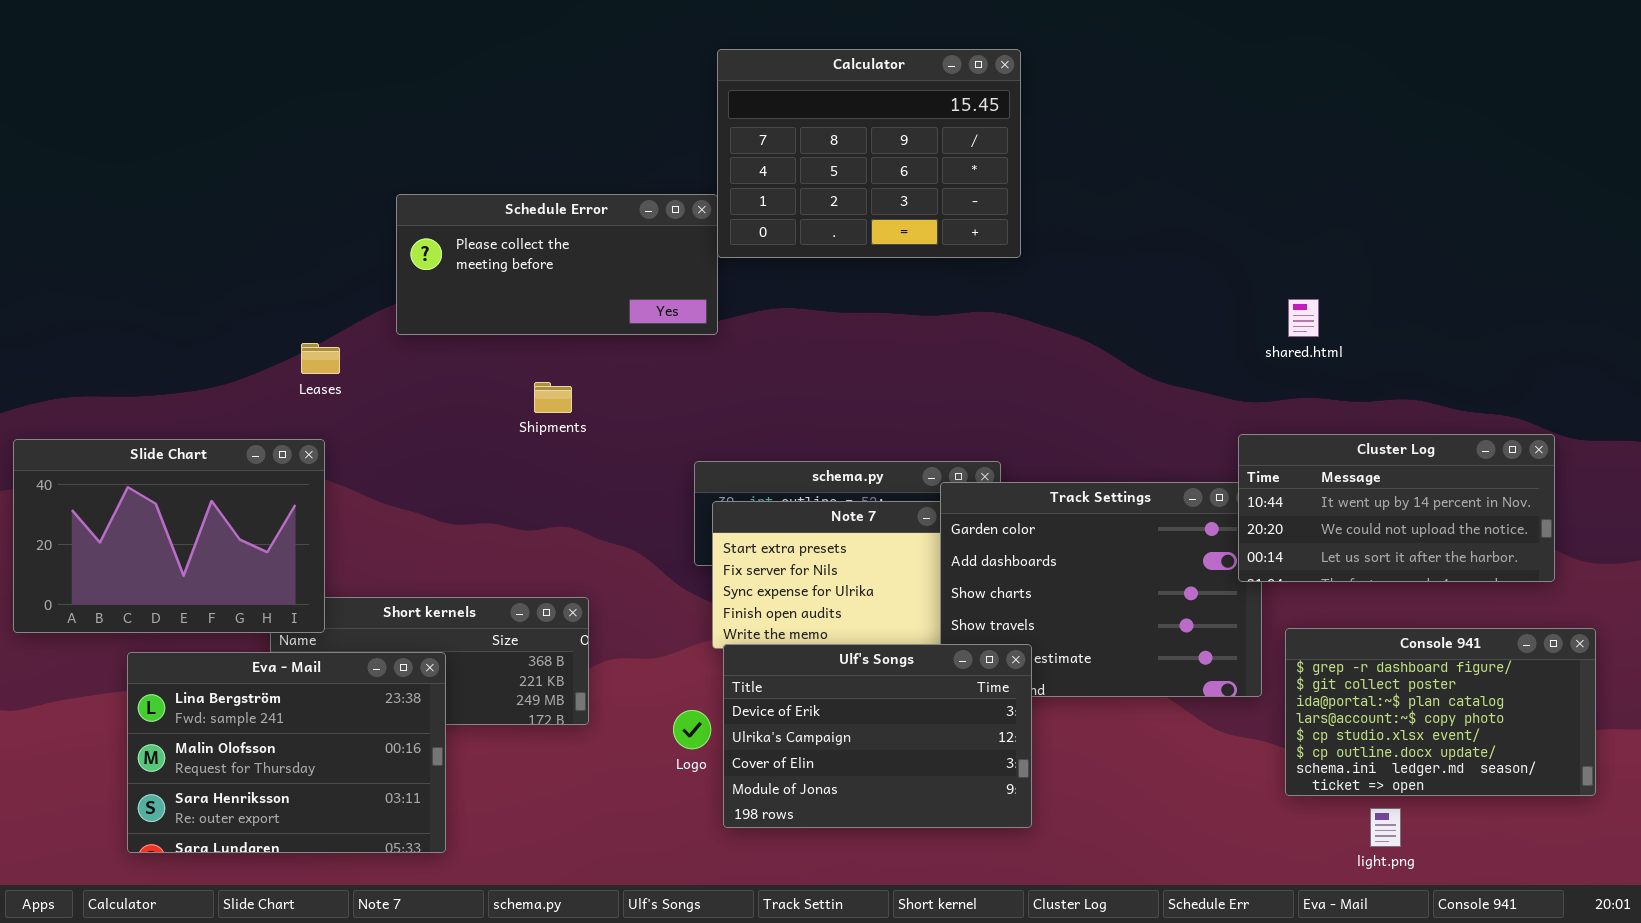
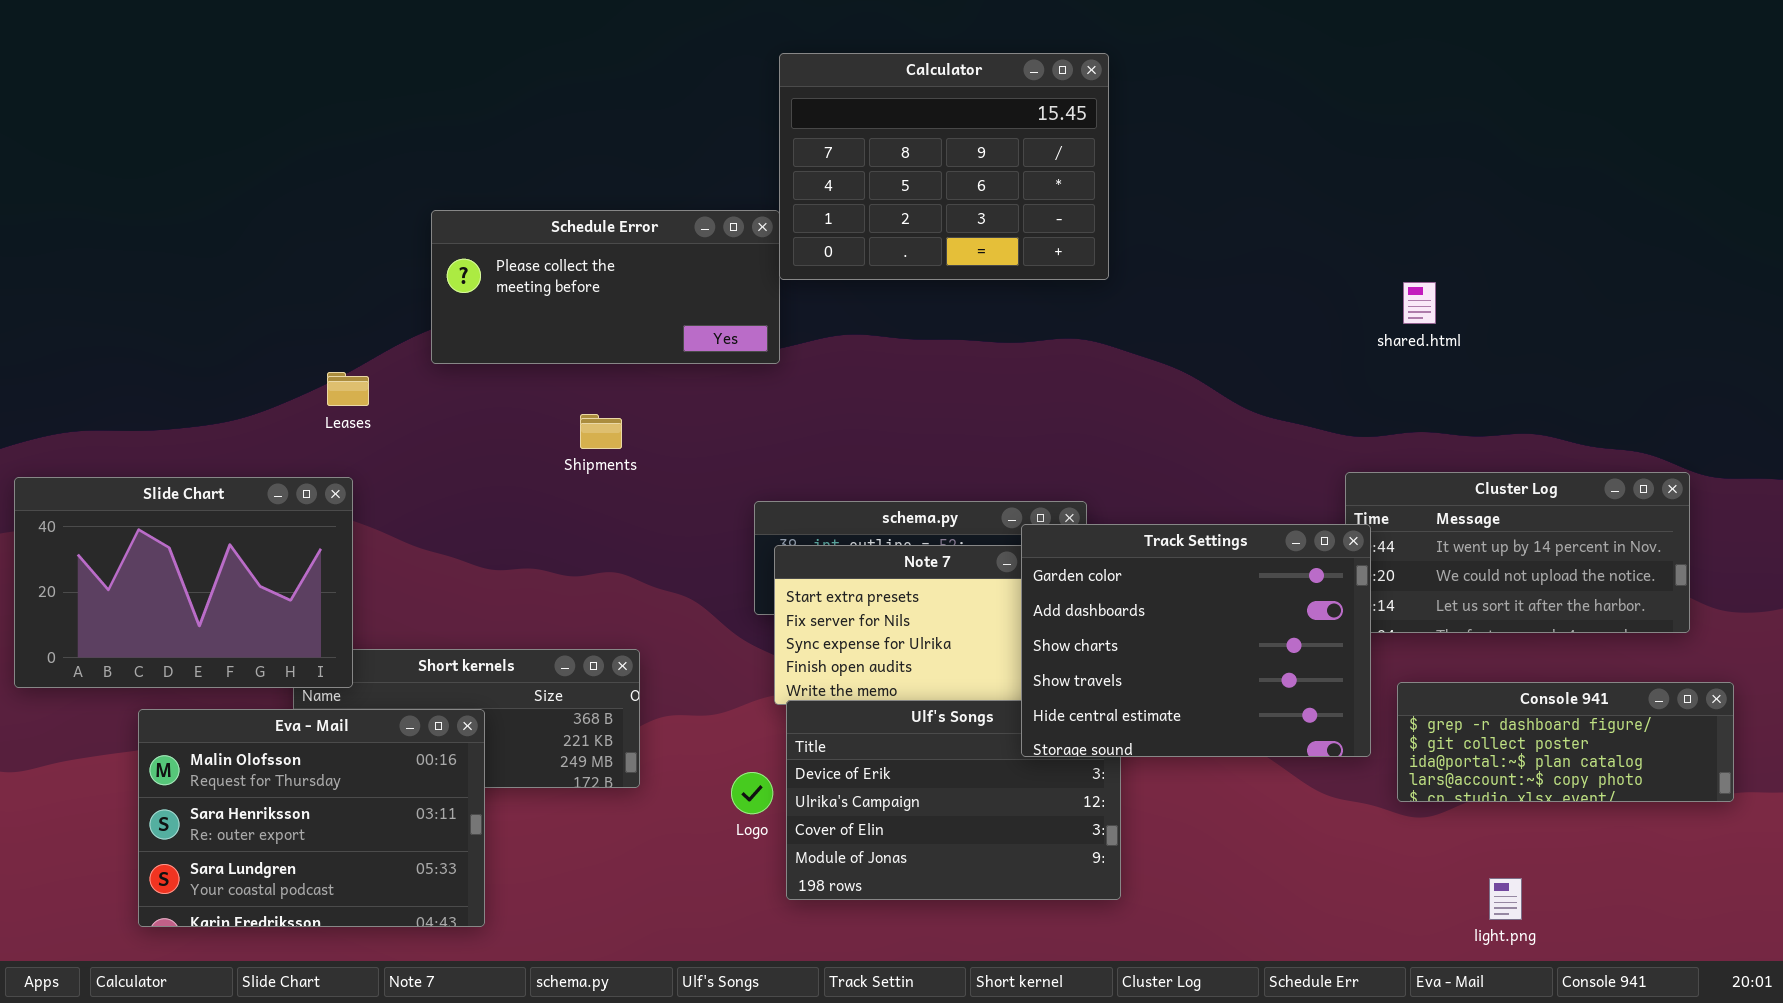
shared.html: [1288,299,1319,337] -> [1403,282,1436,324], moved
Track Settings: [940,482,1262,697] -> [1021,524,1371,757], raised
Console 941: [1285,628,1596,796] -> [1397,682,1734,802], resized
Eva - Mail: [127,652,446,853] -> [138,709,485,927], scrolled down 1 row

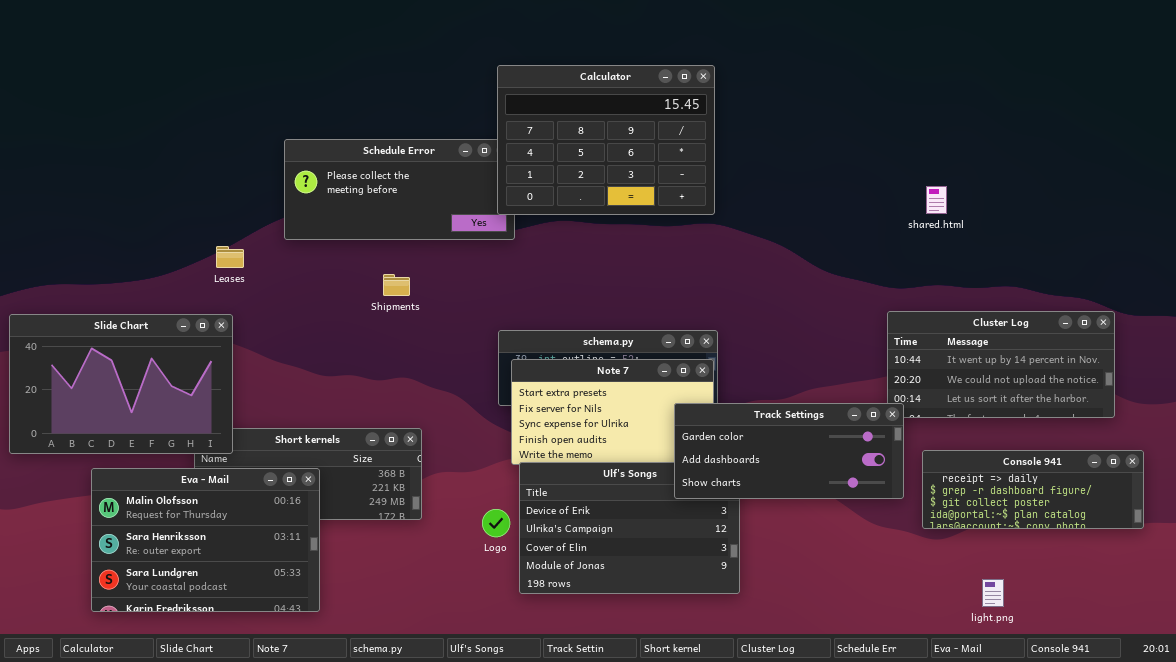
Calculator: [779,53,1109,280] -> [497,65,715,215], moved
Track Settings: [1021,524,1371,757] -> [674,403,904,499], resized
Console 941: [1397,682,1734,802] -> [922,450,1144,529], scrolled up 1 row

